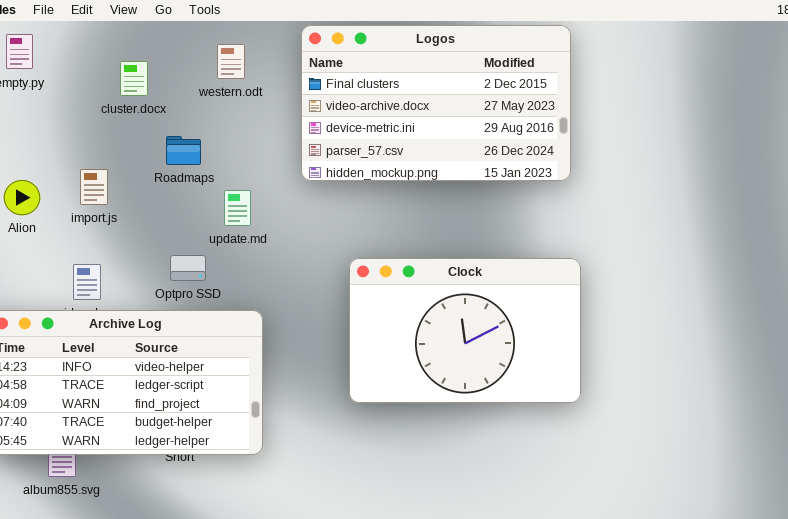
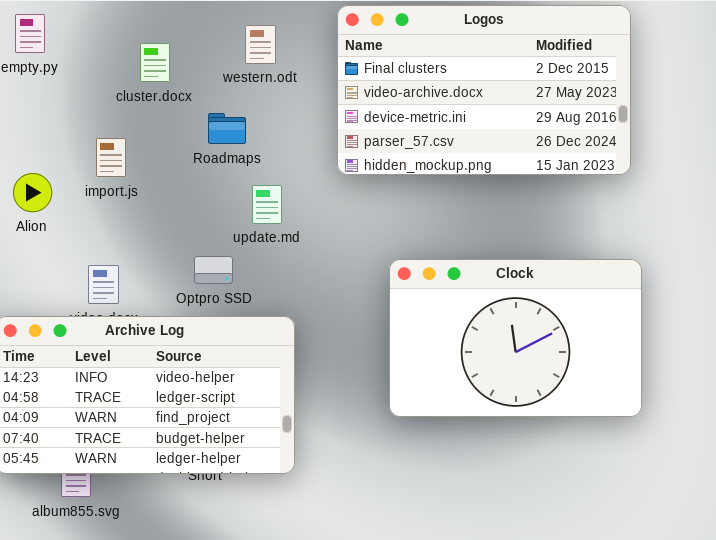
Roadmaps: [166,136,201,165] -> [208,113,246,144], moved
import.js: [80,169,108,205] -> [96,138,126,177], moved

